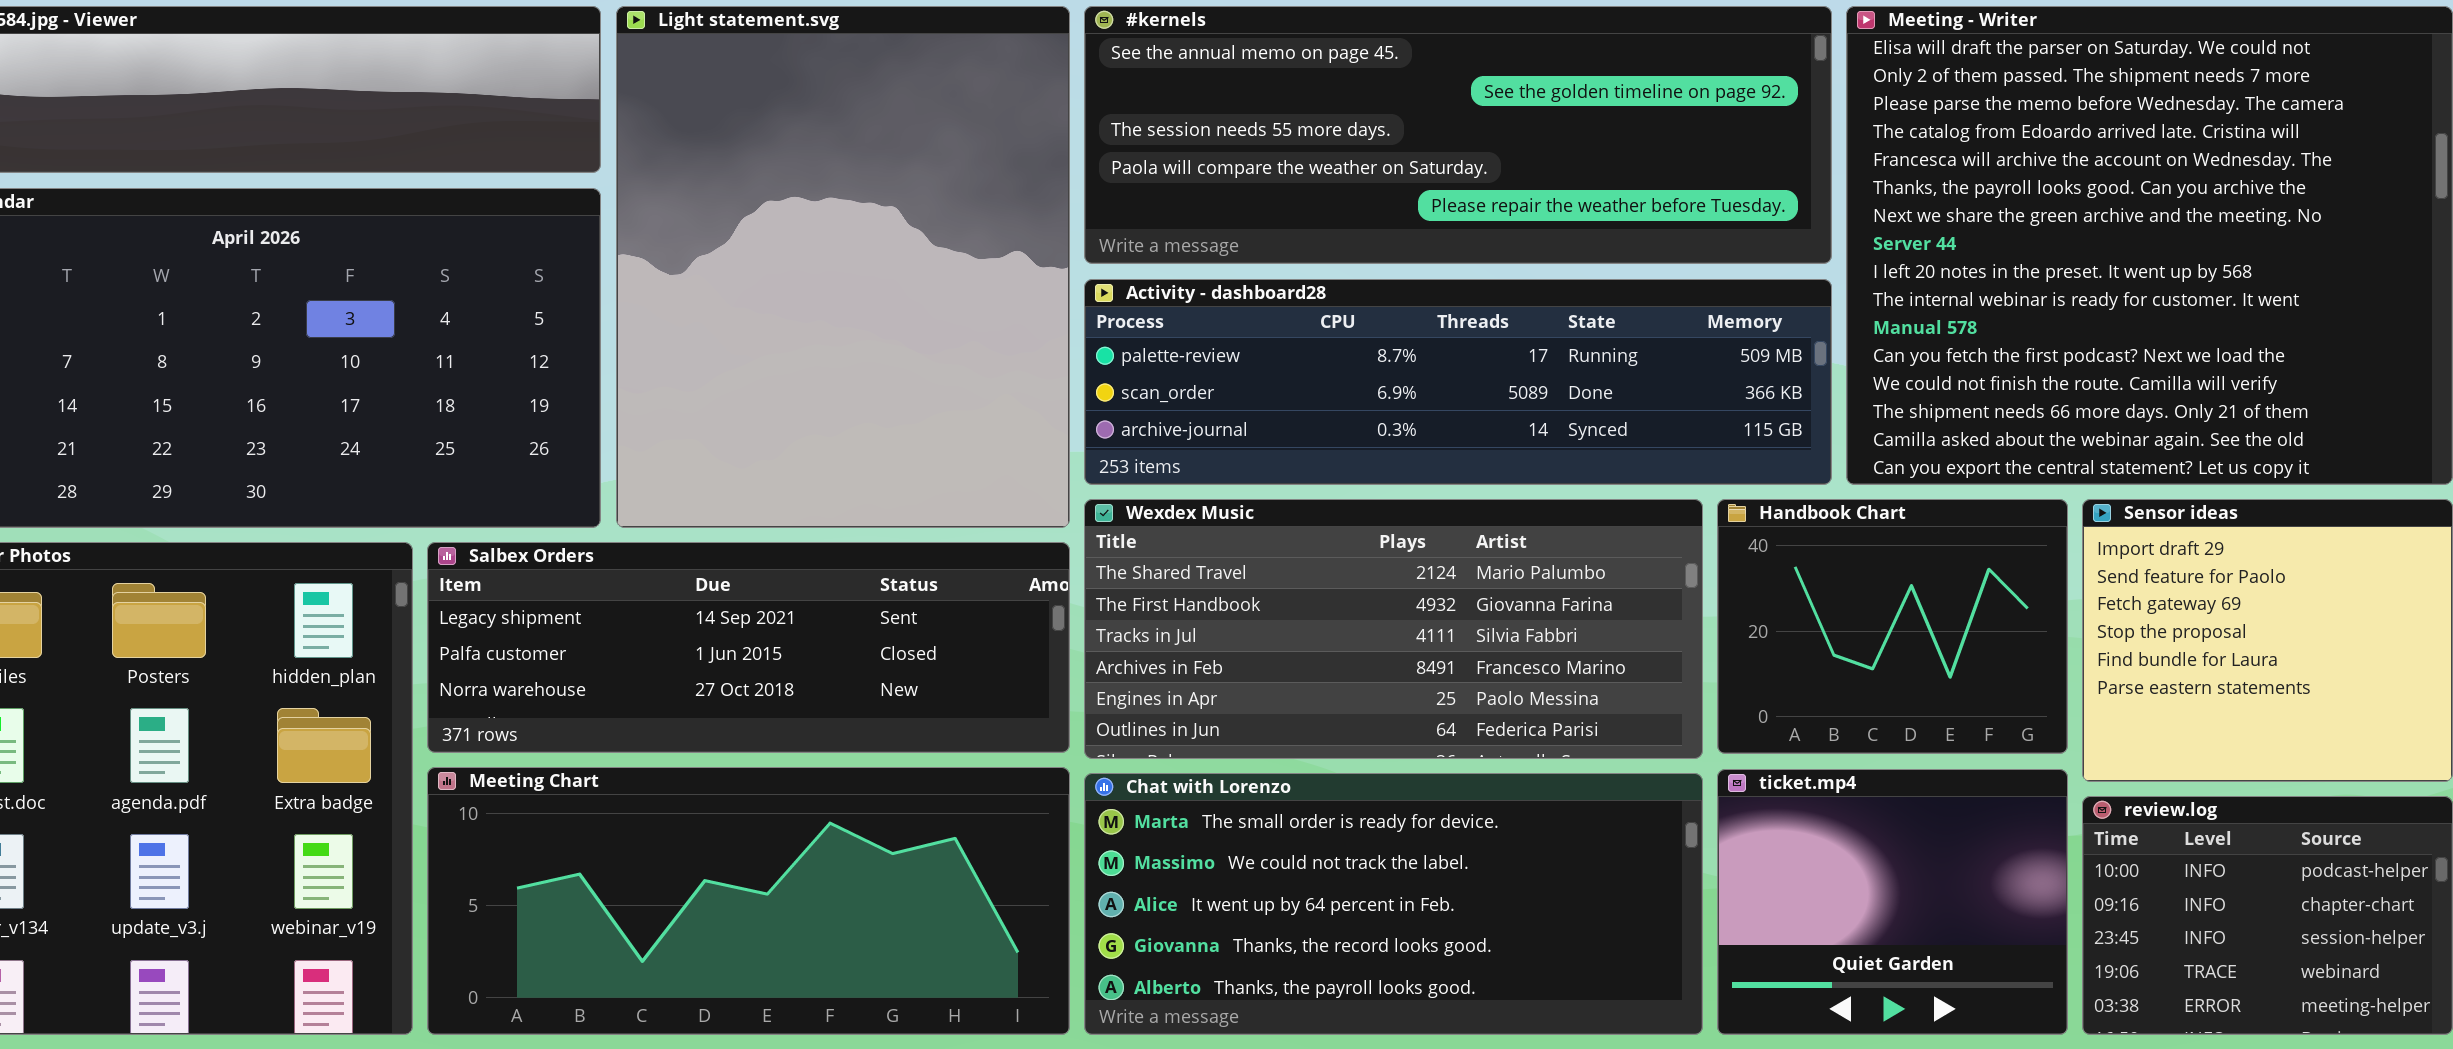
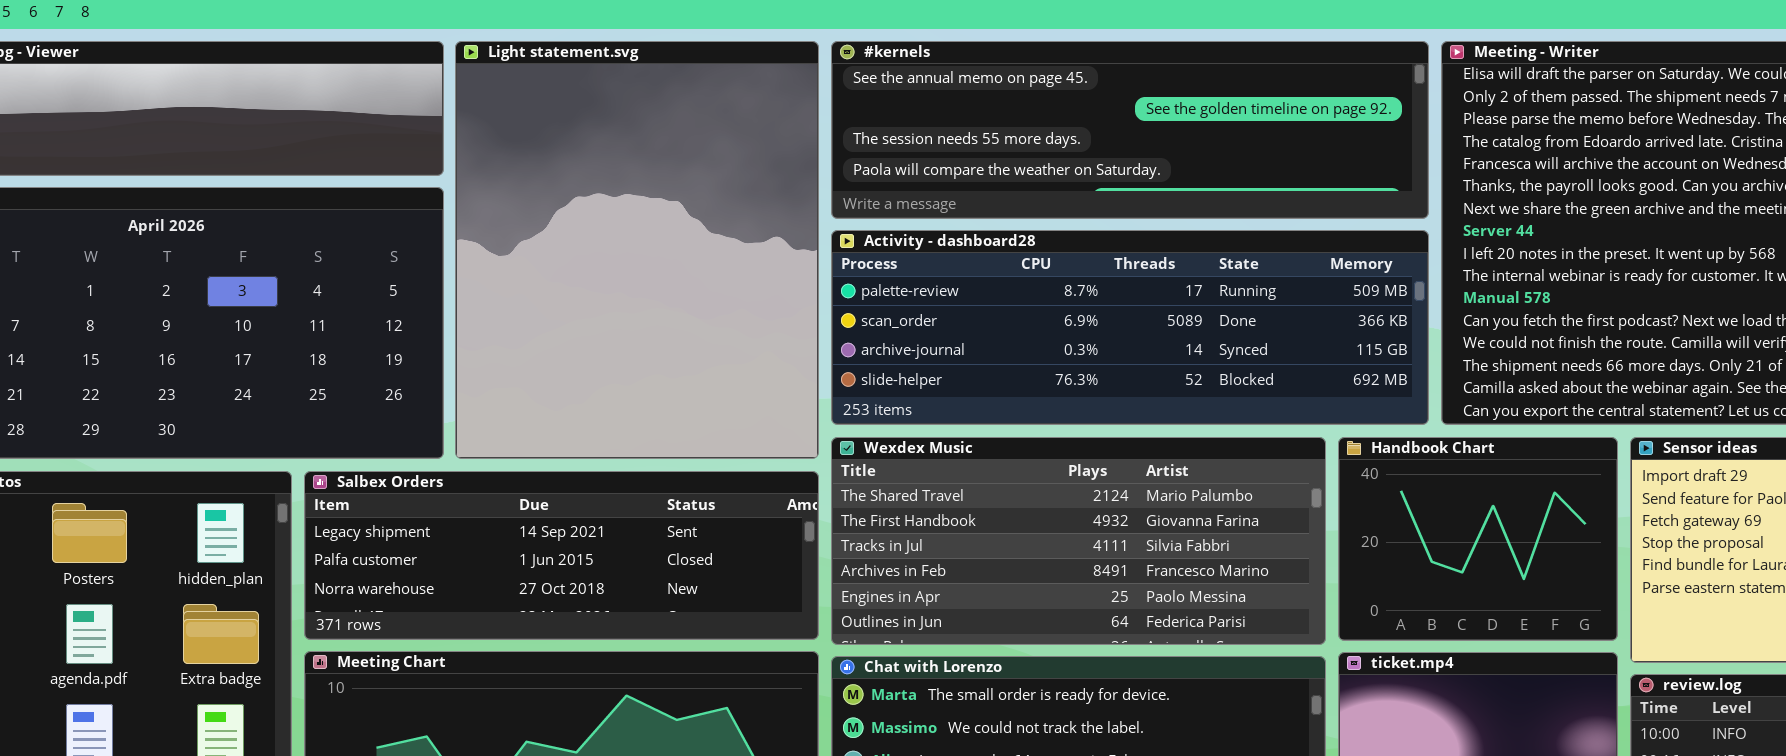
#kernels: [1084,6,1832,264] -> [831,41,1429,219], resized
Activity - dashboard28: [1084,279,1832,485] -> [831,230,1429,425], resized

